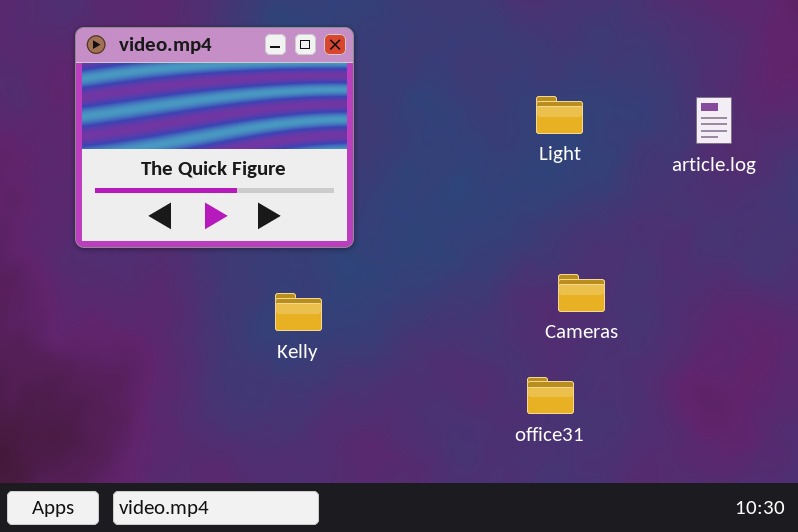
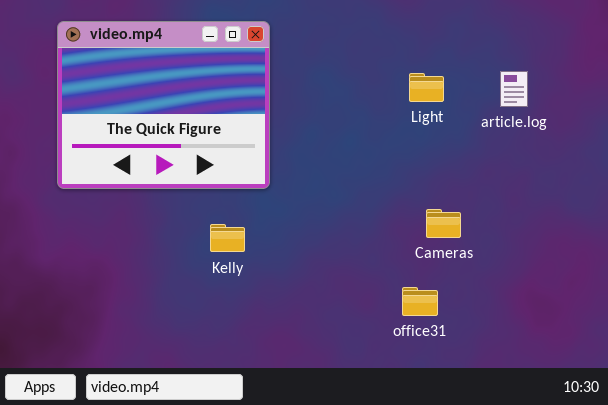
article.log: [696,97,732,144] -> [500,71,528,107], moved

